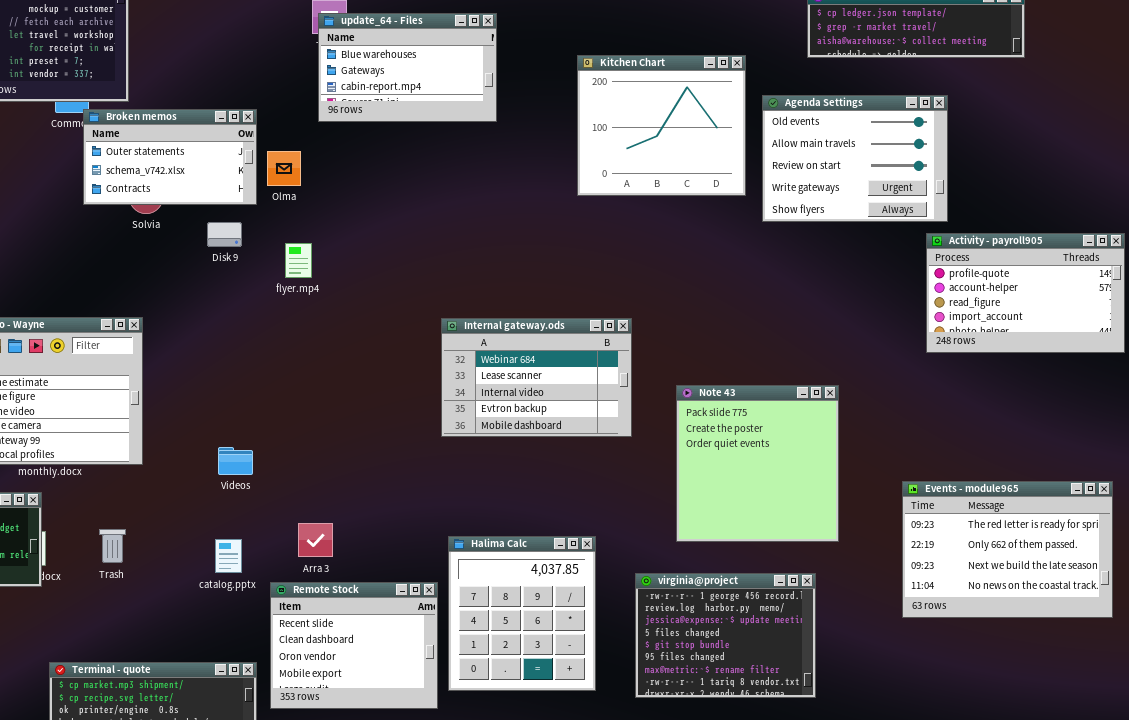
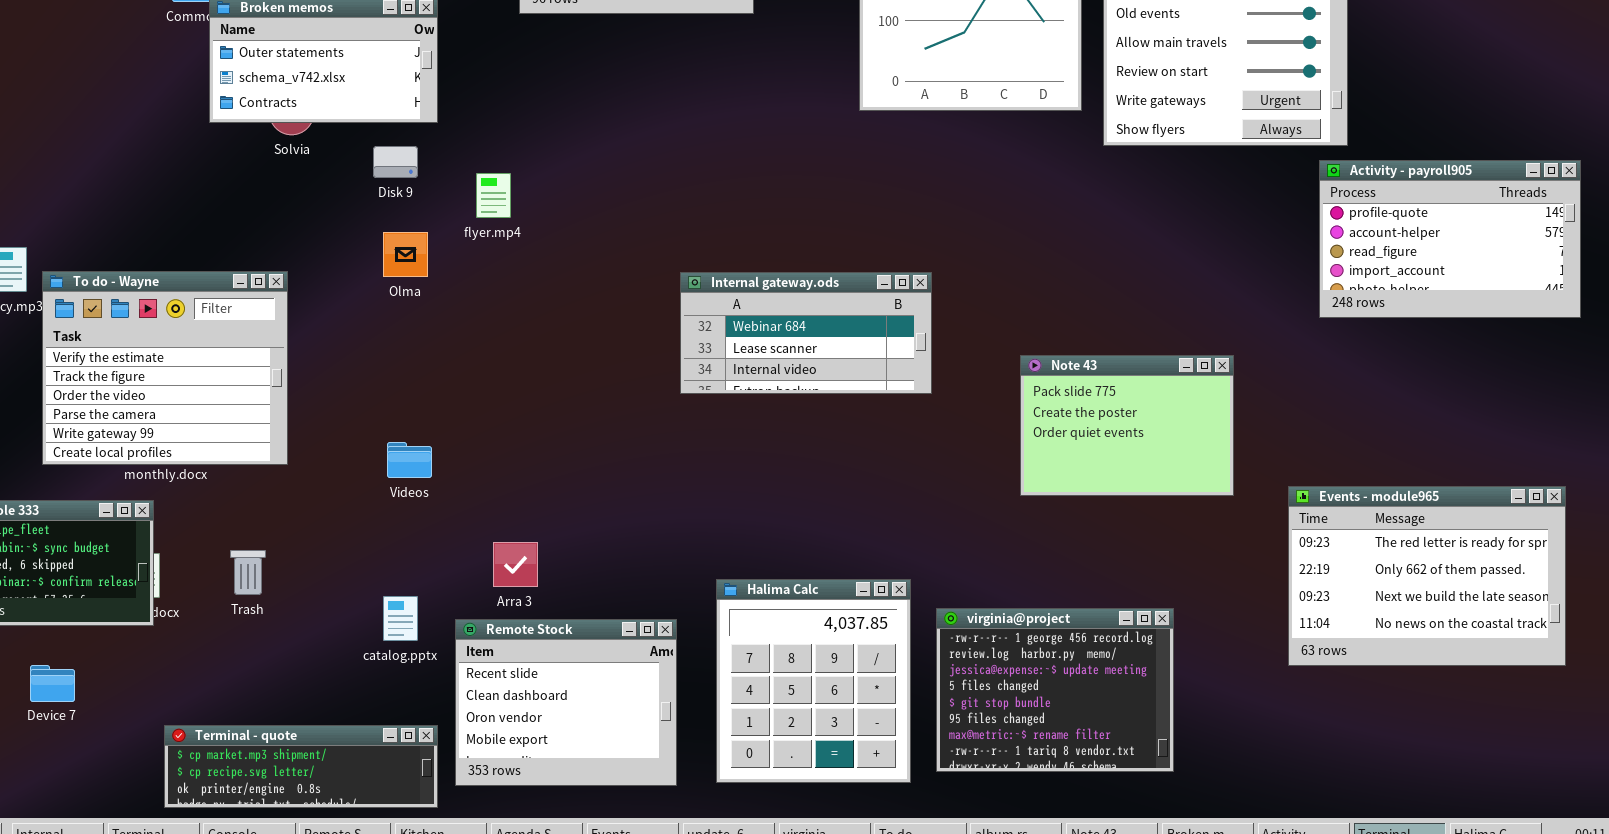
Olma: [267,151,301,186] -> [383,232,428,277], moved
Internal gateway.ods: [441,318,632,437] -> [680,272,932,394], resized
Note 43: [676,385,839,542] -> [1020,355,1234,496], moved, resized
Halima Calc: [448,536,596,691] -> [716,579,911,783], moved
catalog.pptx: [215,539,242,573] -> [383,596,418,641], moved

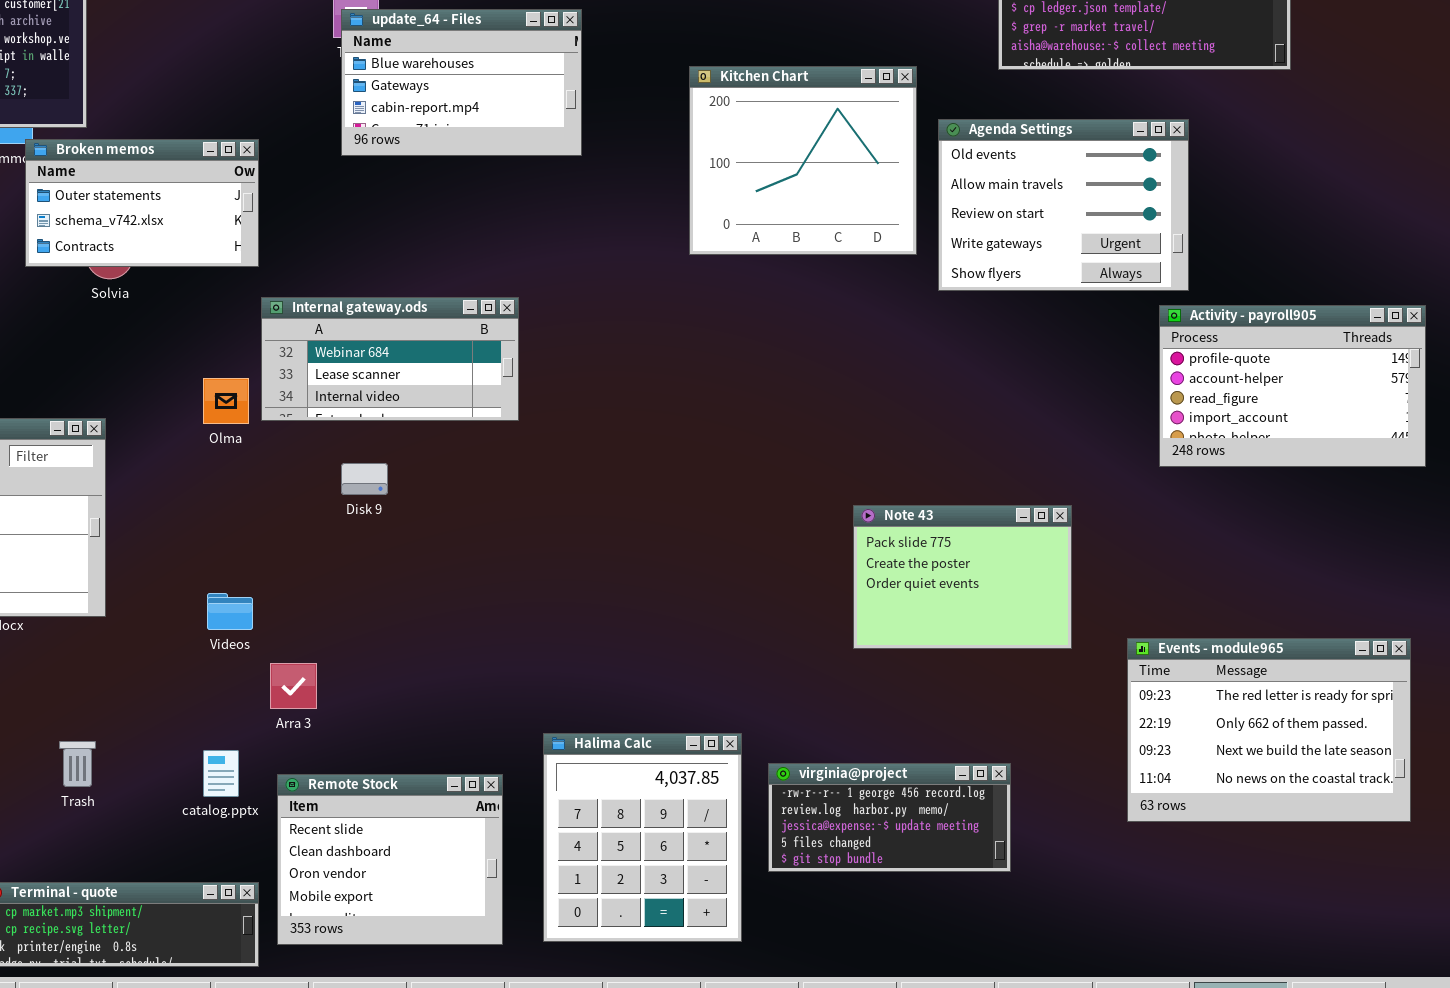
Disk 9: [373,146,418,178] -> [341,463,388,495], moved
Internal gateway.ods: [680,272,932,394] -> [261,297,519,421], moved
Arra 3: [493,542,538,587] -> [270,663,317,709], moved
Trash: [230,550,266,595] -> [59,741,96,787], moved
virginia@project: [936,608,1174,772] -> [768,763,1011,872], resized

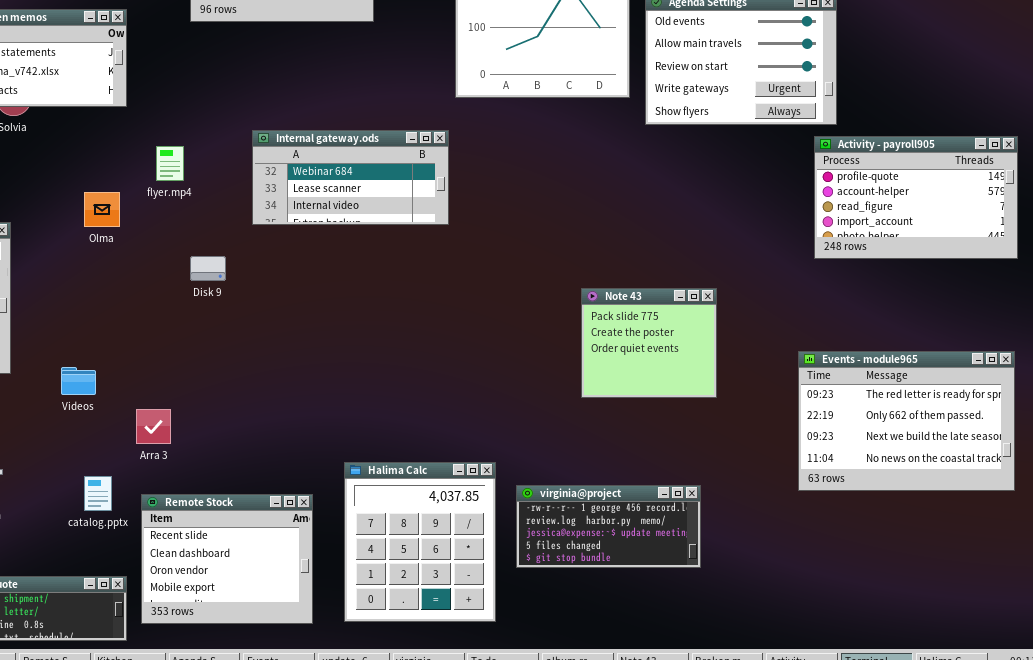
Internal gateway.ods: [261,297,519,421] -> [252,130,449,225], moved
Note 43: [853,505,1072,649] -> [581,288,717,398], resized
Videos: [207,593,253,630] -> [61,367,96,395], moved
Events - module965: [1127,638,1411,822] -> [798,351,1015,491], moved

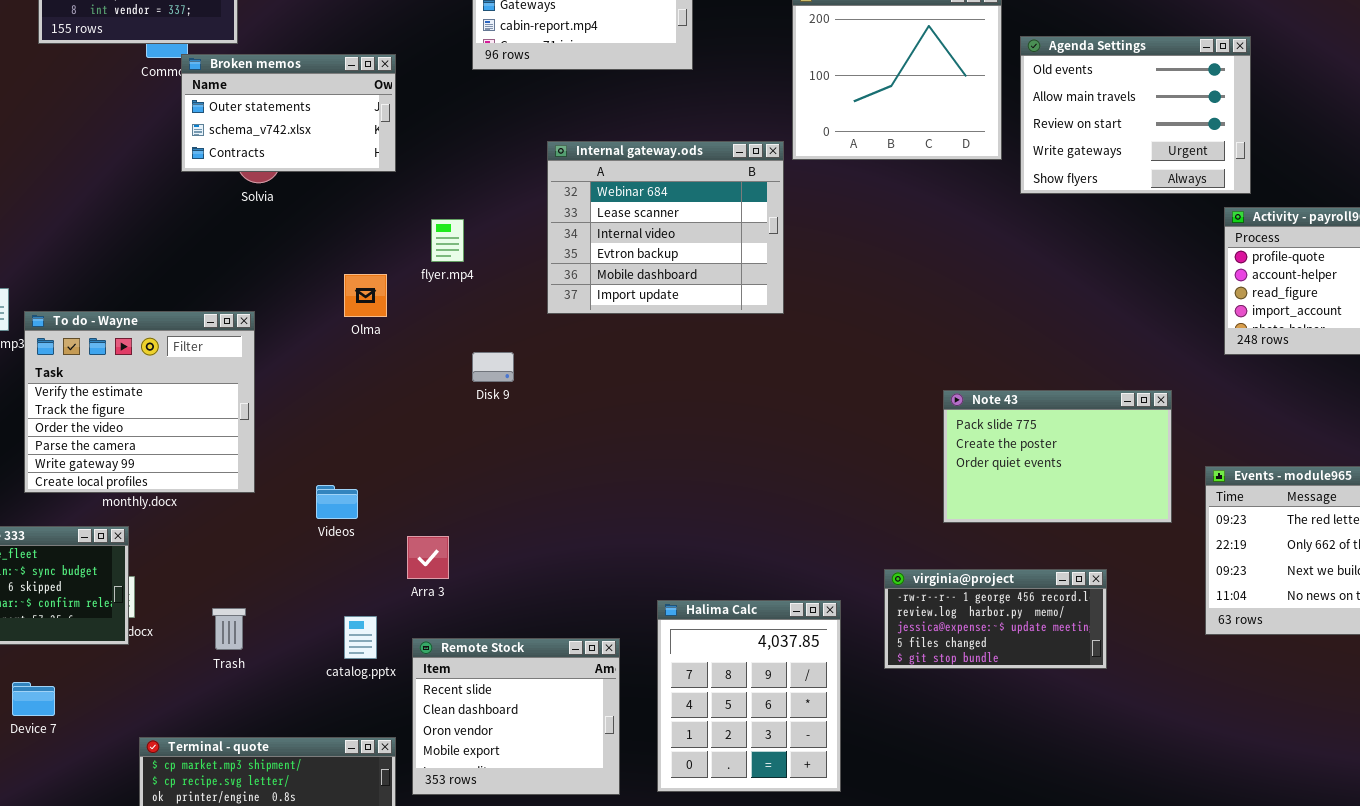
Internal gateway.ods: [252,130,449,225] -> [547,141,784,314], resized
Note 43: [581,288,717,398] -> [943,390,1172,523], resized
virginia@project: [516,485,701,568] -> [884,569,1107,669], moved

